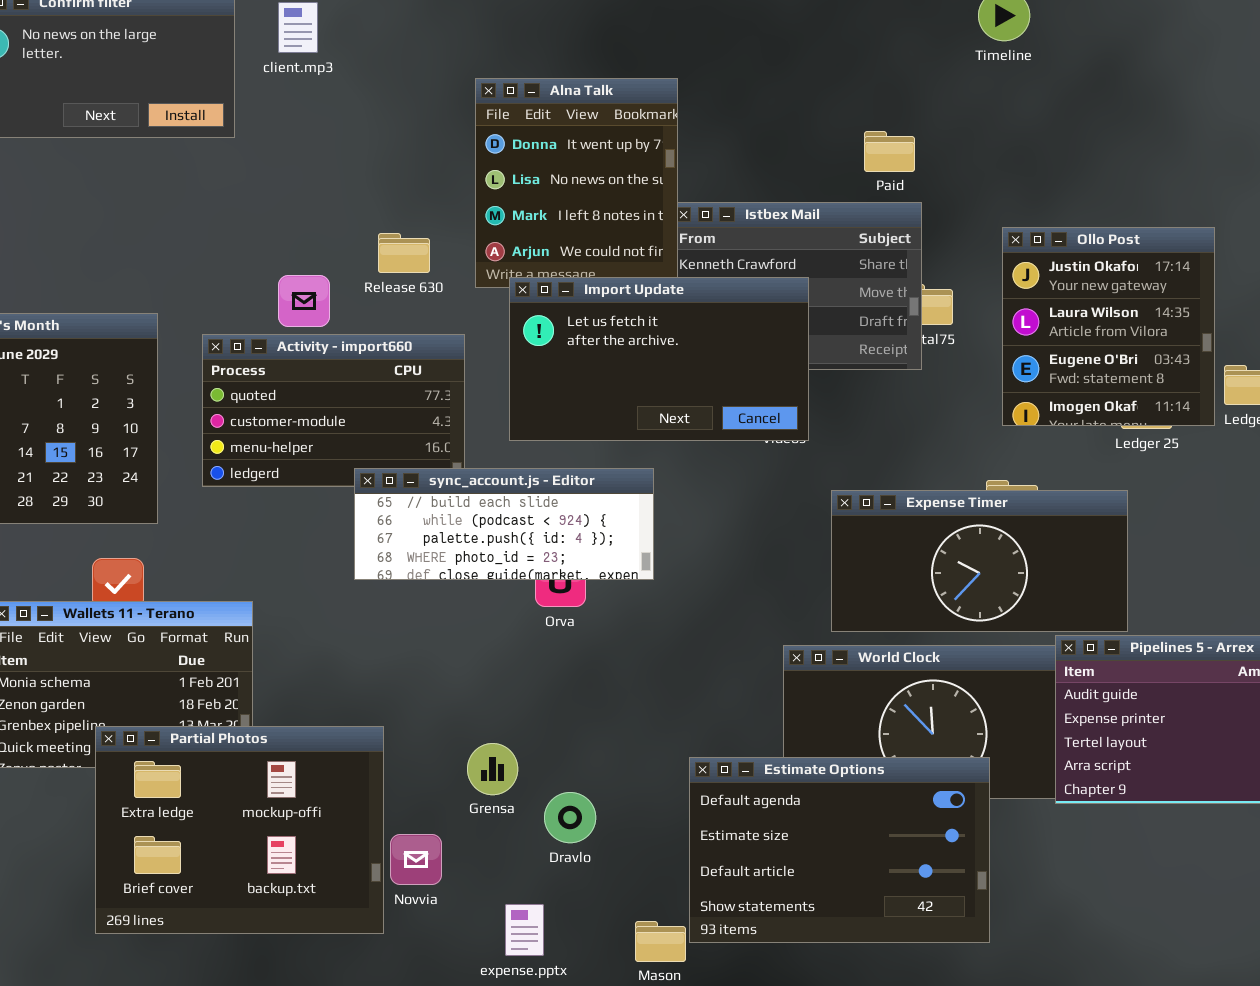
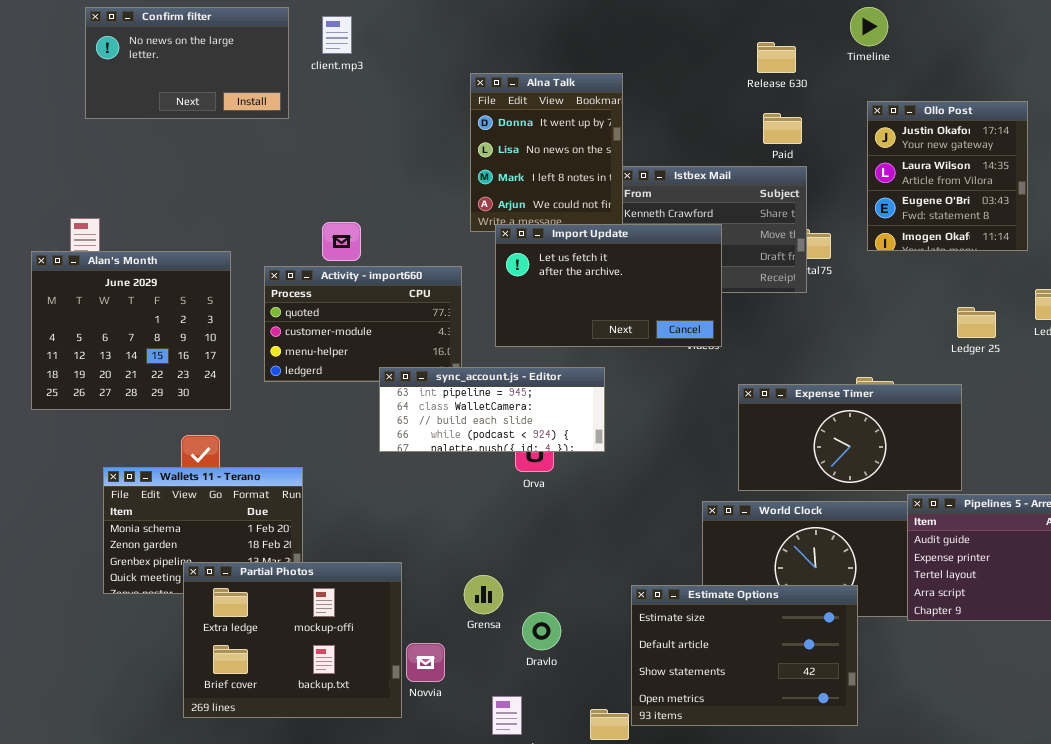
Ollo Post: [1002,227,1215,426] -> [867,101,1028,251], moved
Release 630: [378,233,430,273] -> [757,42,796,73], moved
sync_account.js - Editor: [354,468,654,580] -> [379,367,605,452], scrolled up 2 rows
Estimate Options: [689,757,990,943] -> [631,585,858,726], scrolled down 1 row

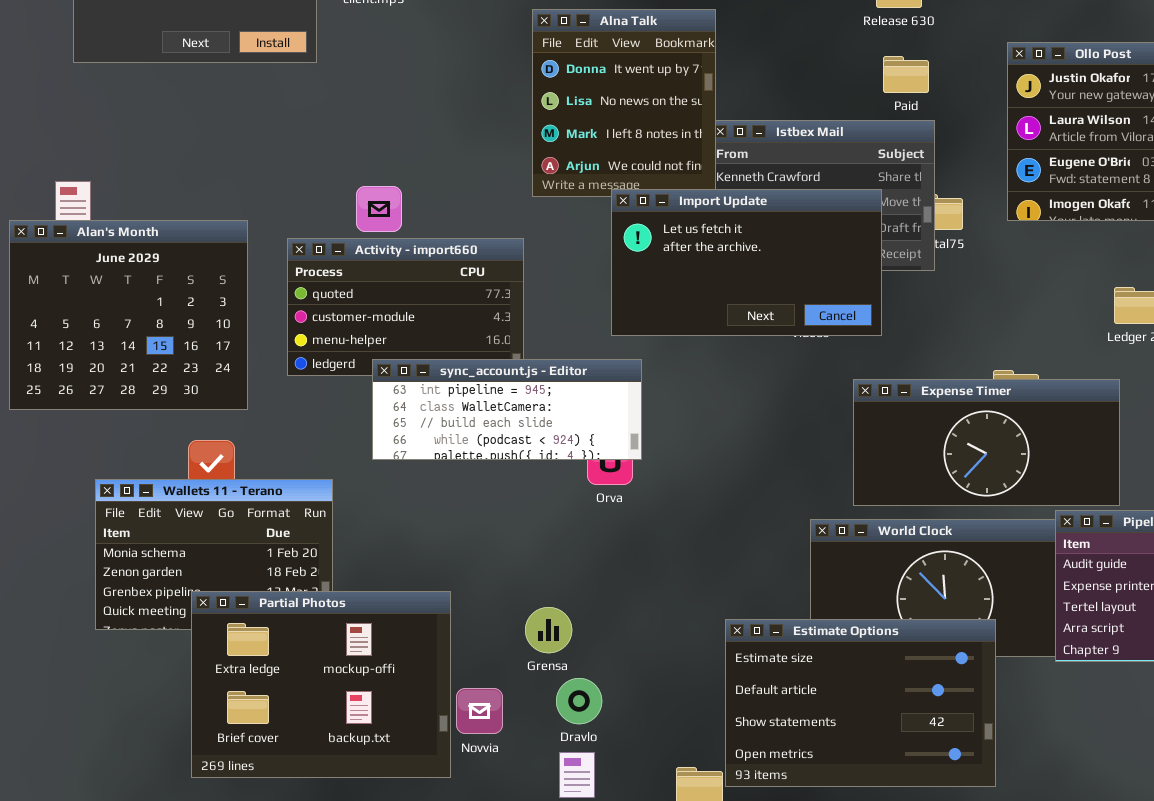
Import Update: [495,224,722,347] -> [611,189,882,336], moved
sync_account.js - Editor: [379,367,605,452] -> [372,359,642,460], moved
Dravlo: [522,612,561,650] -> [556,678,602,724], moved

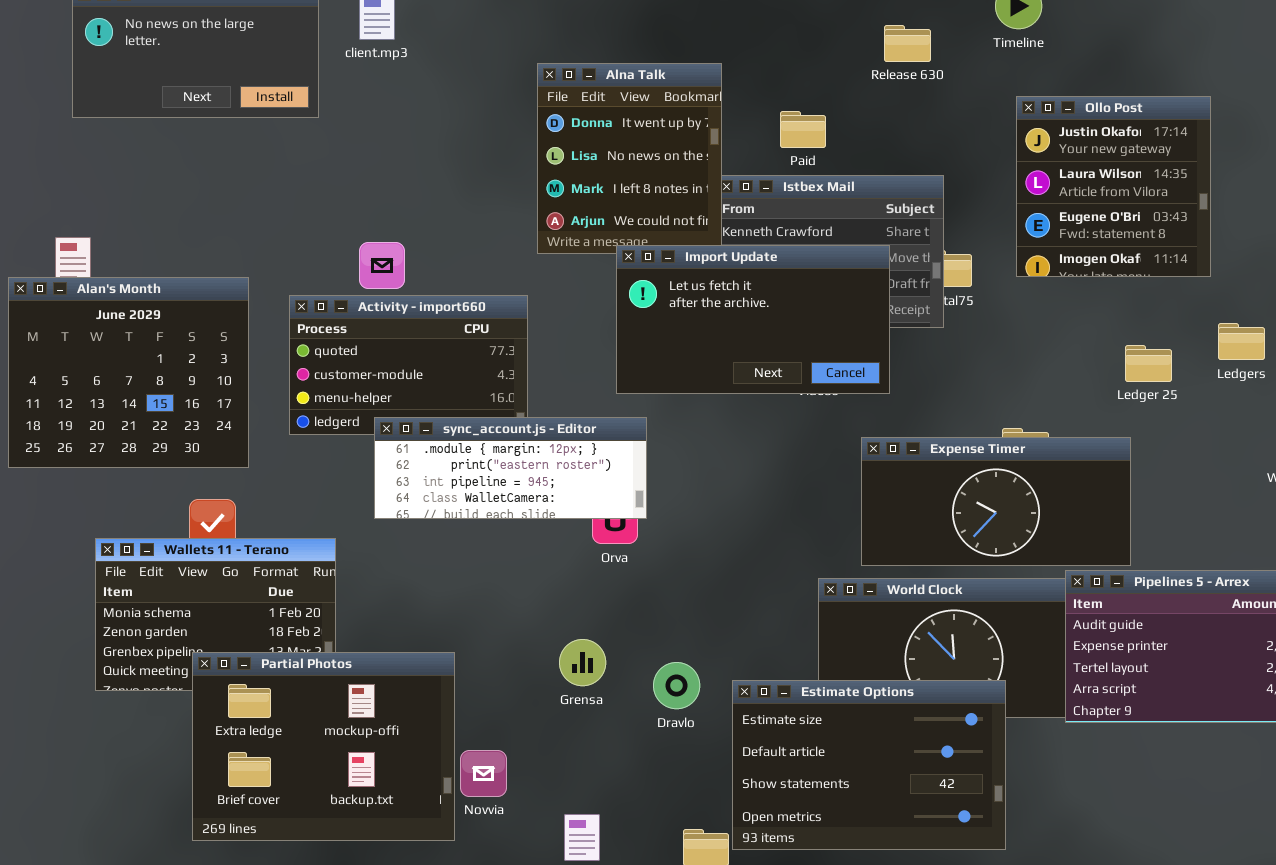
Paid: [883,56,929,93] -> [780,111,826,148], moved
sync_account.js - Editor: [372,359,642,460] -> [374,417,647,519], scrolled up 2 rows
Grensa: [525,607,572,653] -> [559,639,606,686], moved
Dravlo: [556,678,602,724] -> [653,662,700,709], moved

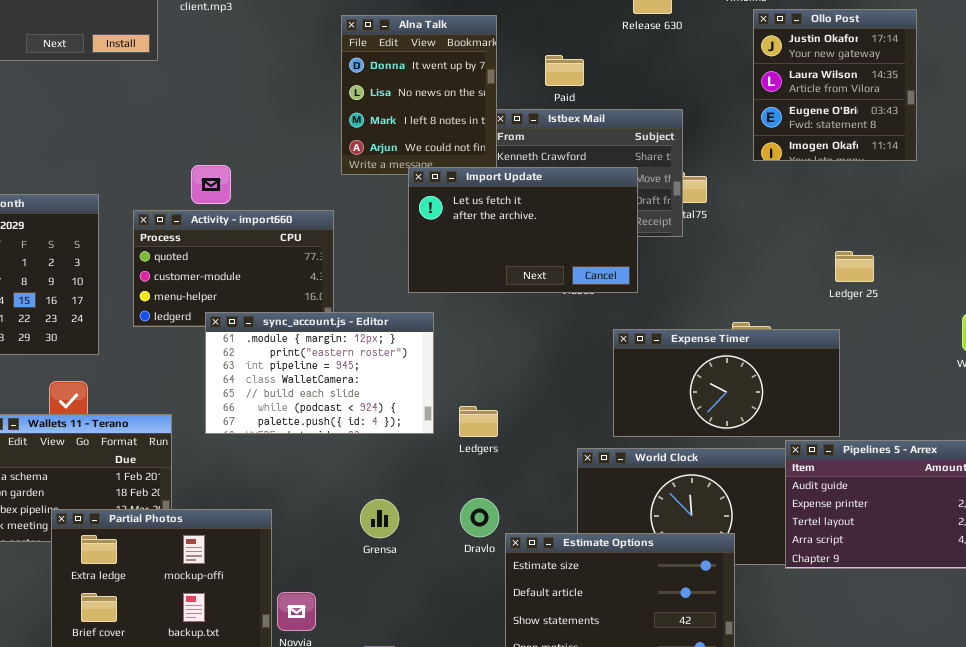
Ollo Post: [1016,96,1211,277] -> [753,9,917,161], moved
Ledgers: [1218,323,1265,360] -> [459,406,498,437], moved
sync_account.js - Editor: [374,417,647,519] -> [205,312,434,434], resized
Dravlo: [653,662,700,709] -> [460,498,499,537], moved

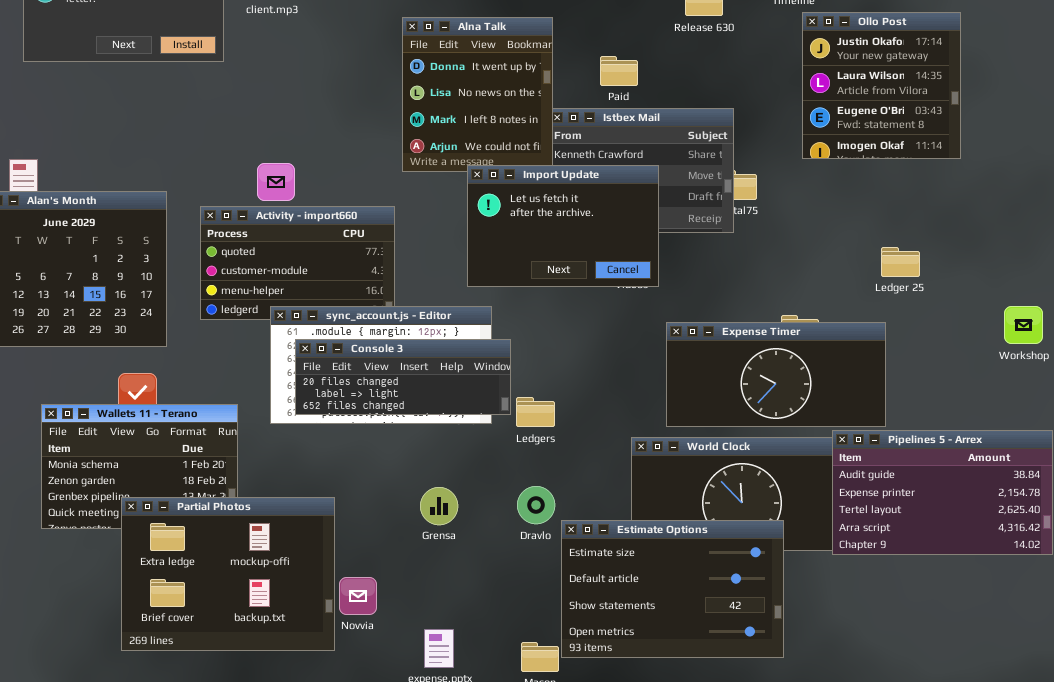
Import Update: [408,167,638,293] -> [467,165,659,287], resized
Console 3: none -> [295,339,511,415], opened

